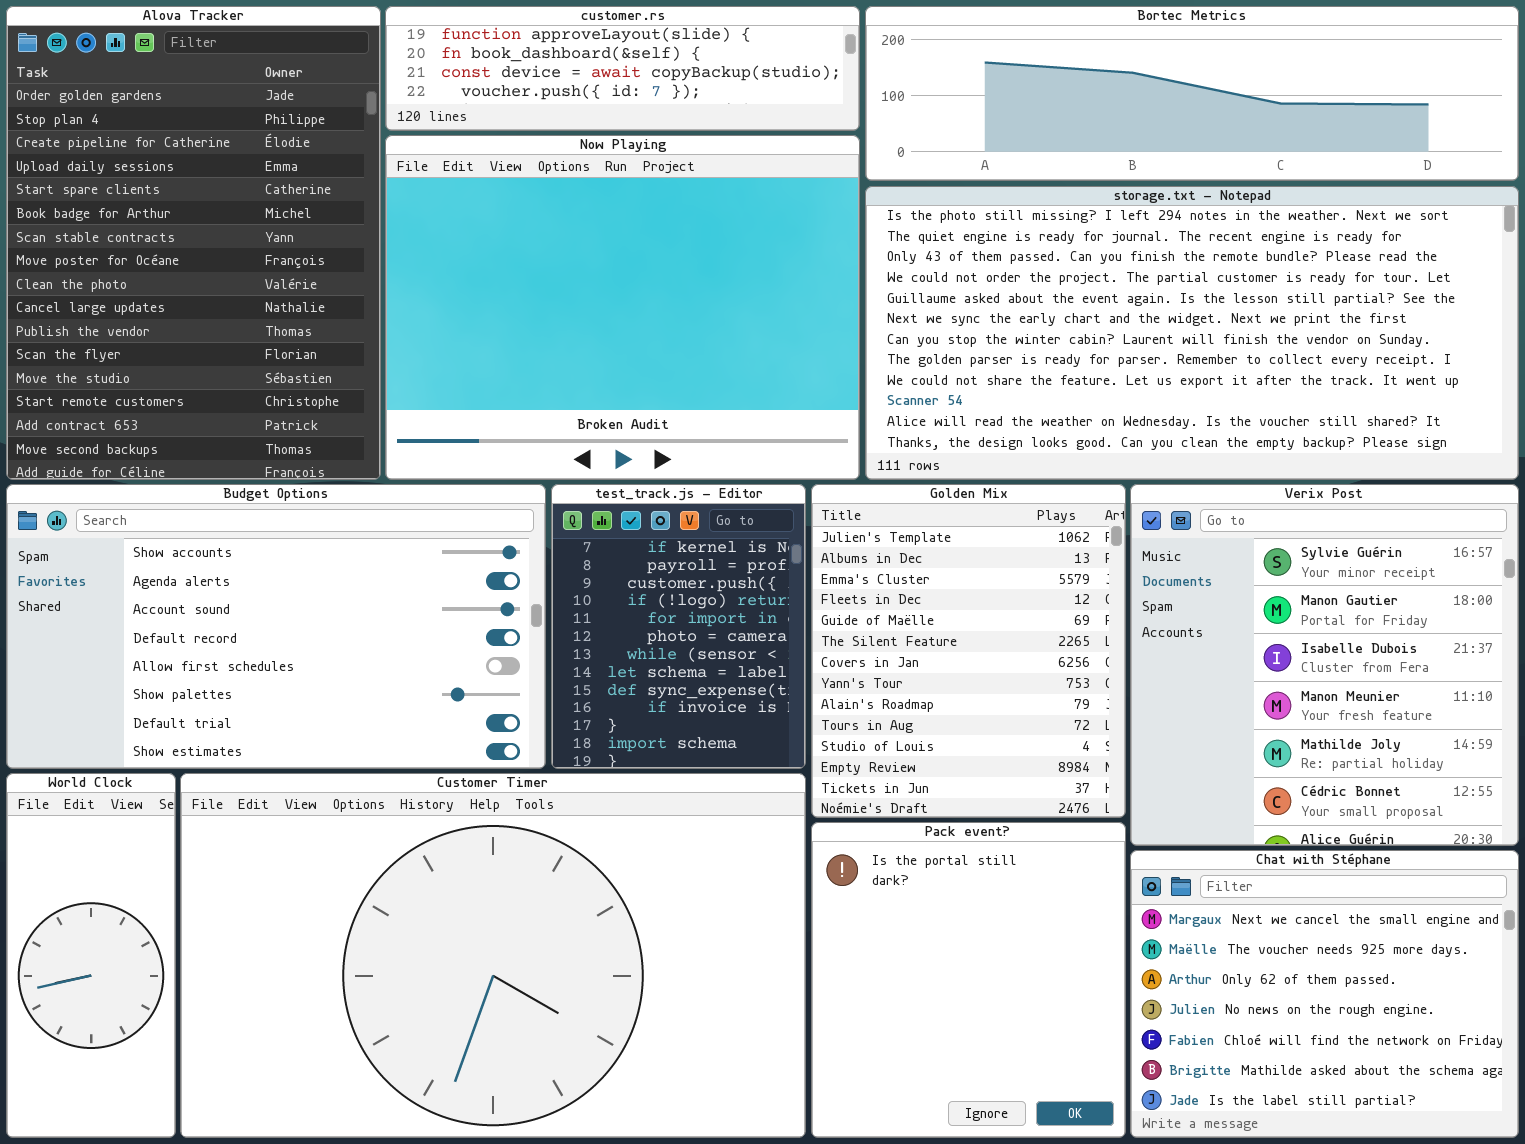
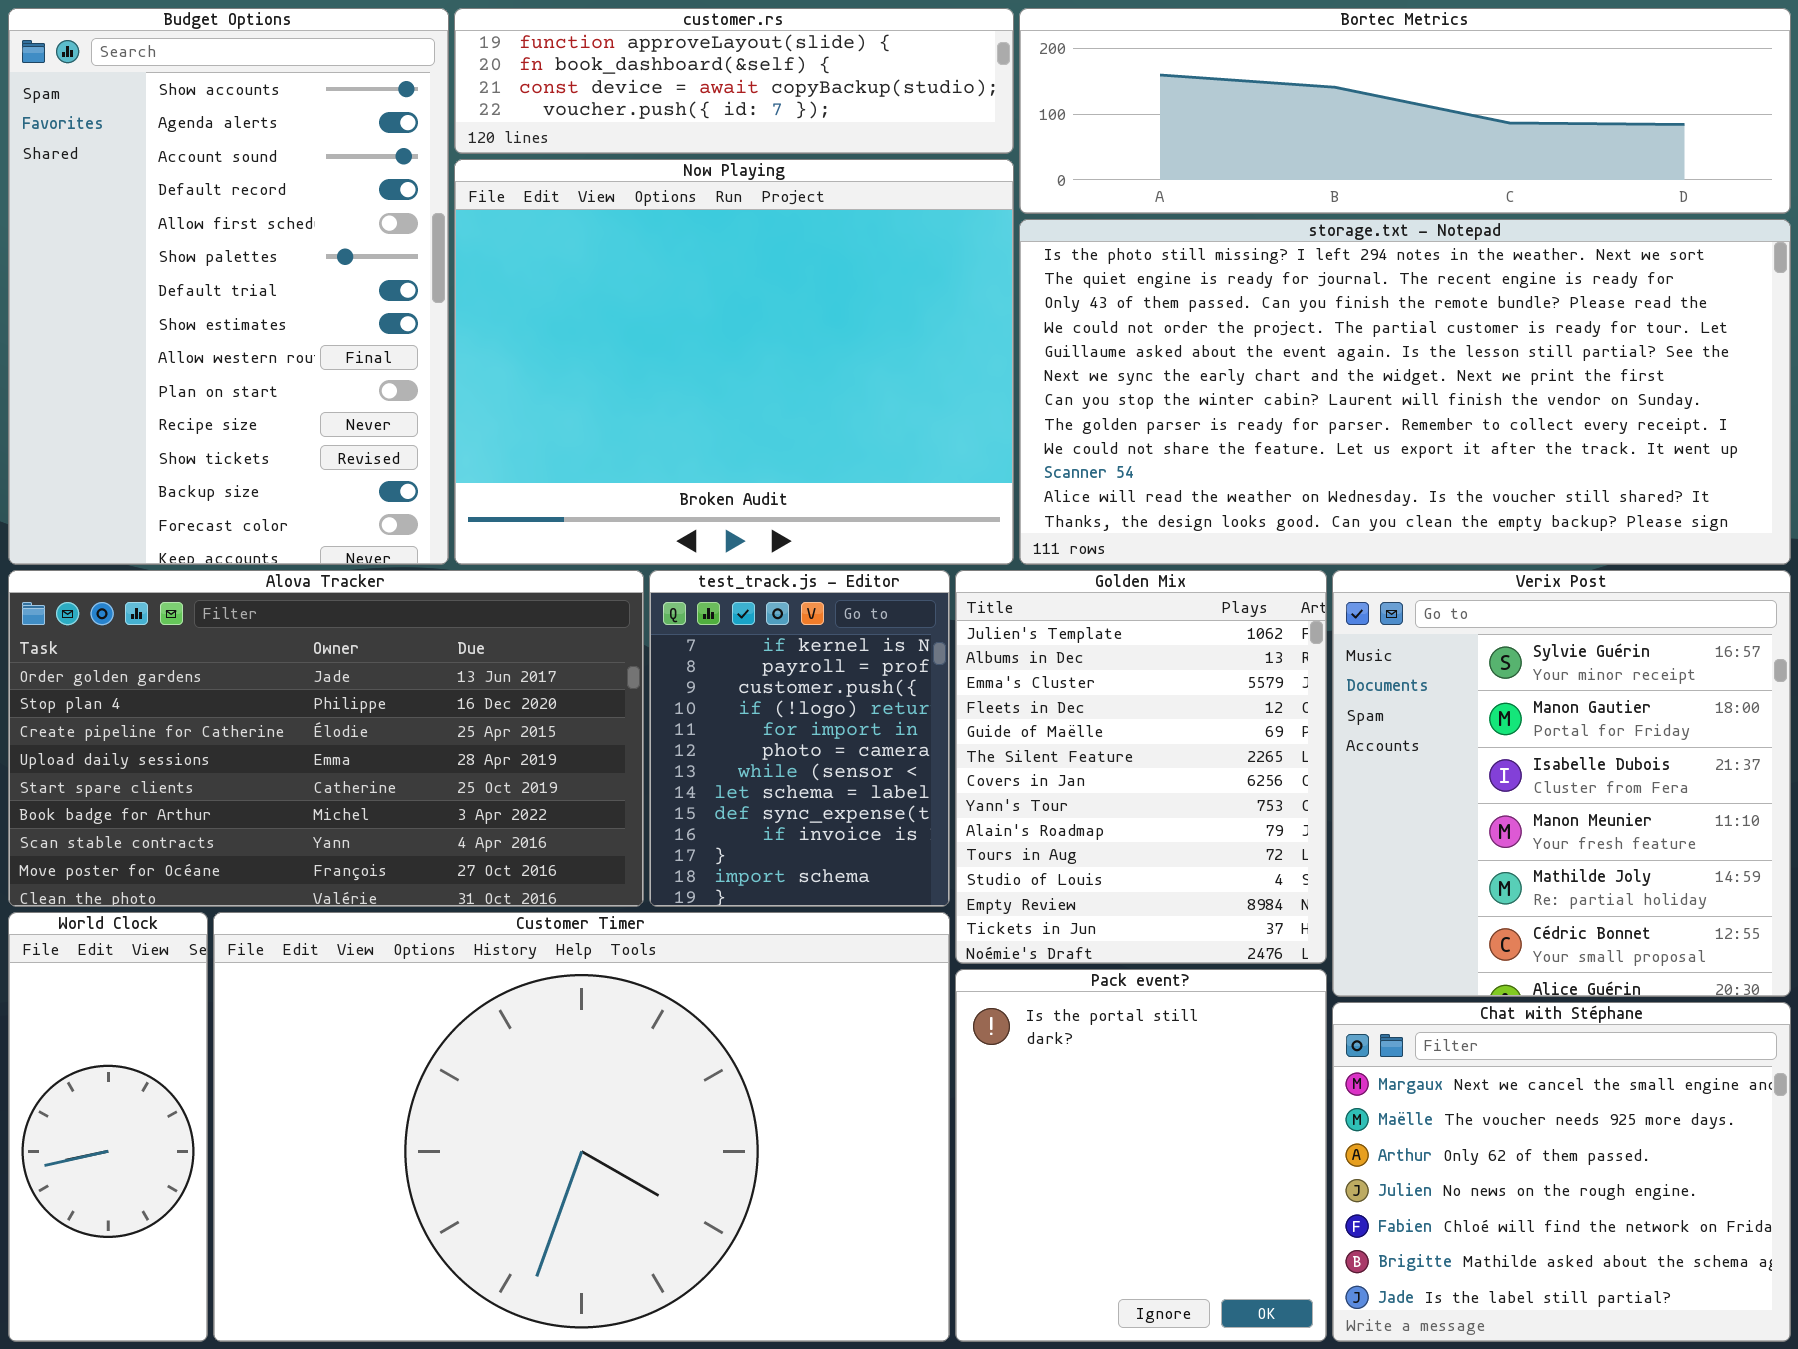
Alova Tracker: [6,6,381,480] -> [8,570,644,907], moved, resized
Budget Options: [6,484,546,769] -> [8,8,449,565], moved, resized

